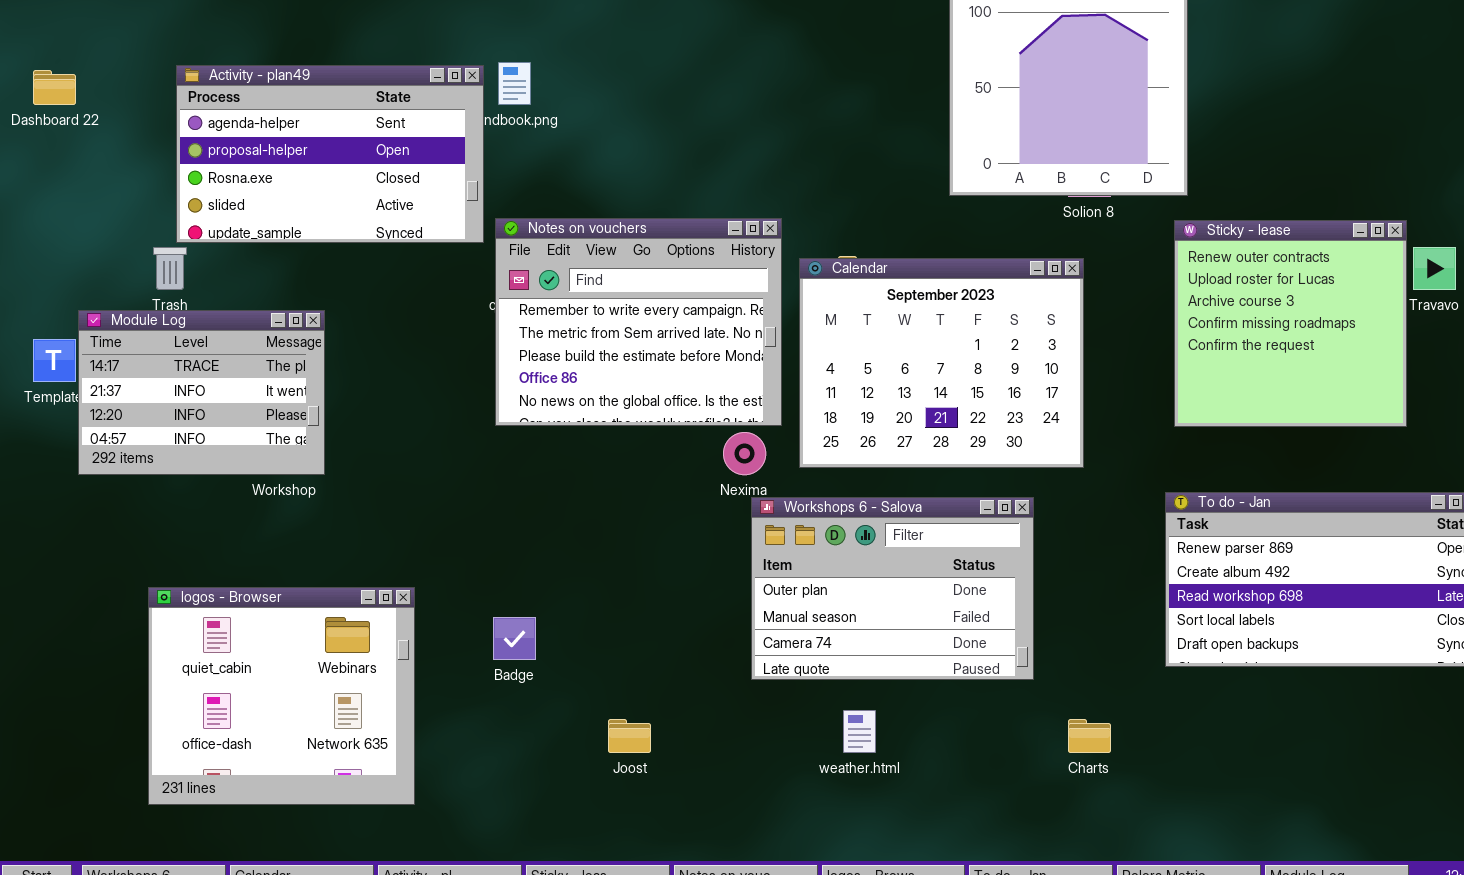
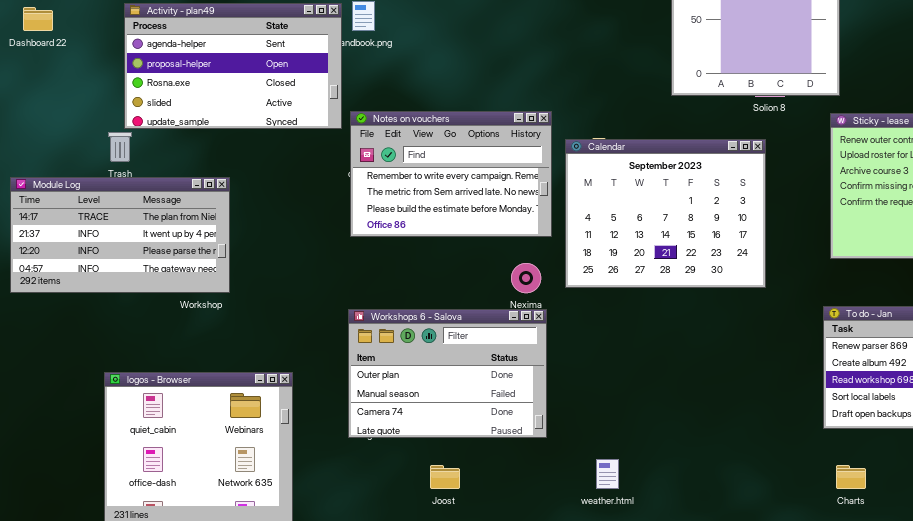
Notes on vouchers: [495,218,782,426] -> [350,111,552,237], resized
Module Log: [78,310,325,475] -> [10,177,230,293], resized
Workshops 6 - Salova: [751,497,1034,680] -> [348,309,547,438], moved
Charts: [1068,719,1111,753] -> [836,465,866,489], moved

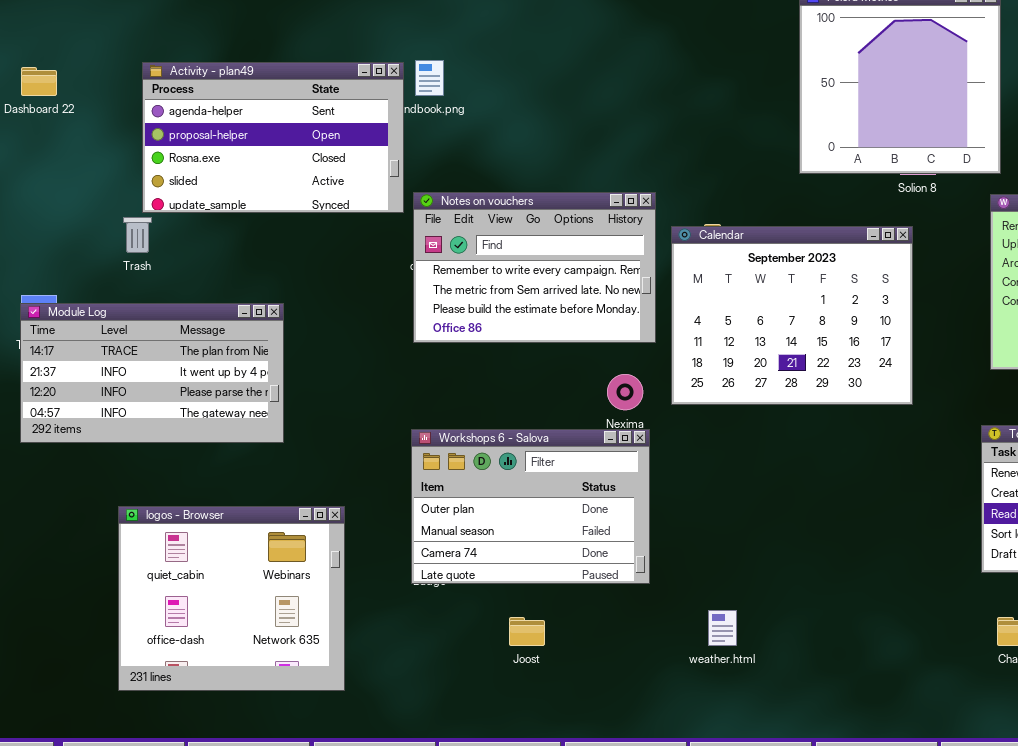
Module Log: [10,177,230,293] -> [20,303,284,443], moved

